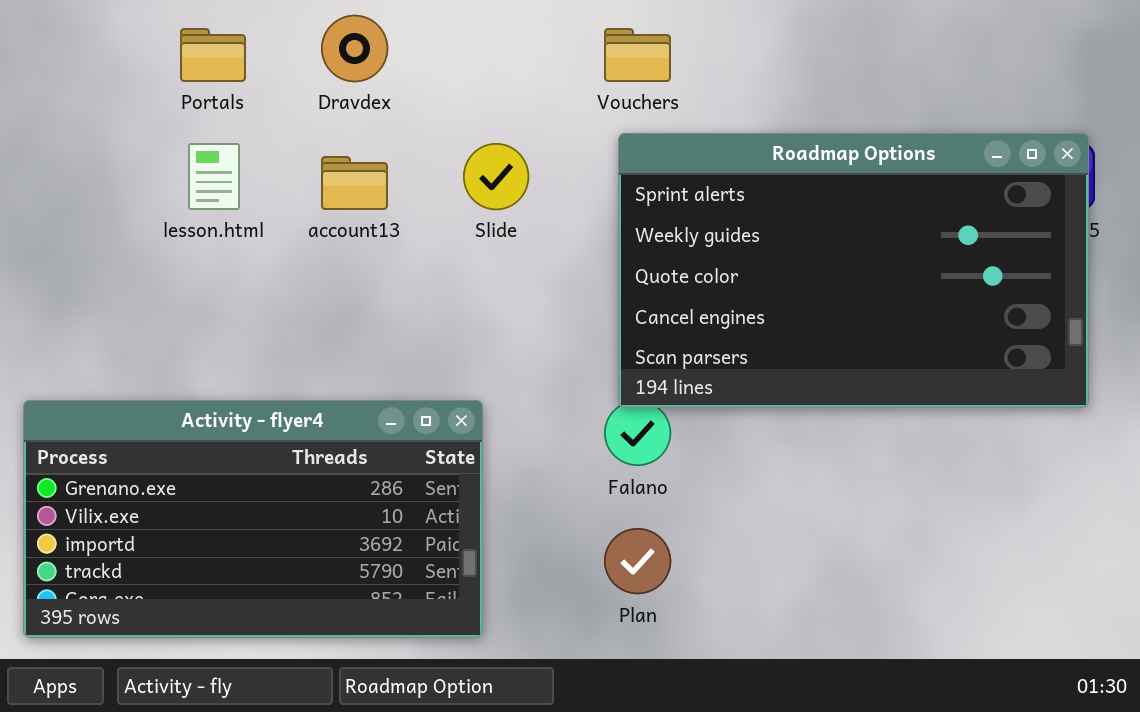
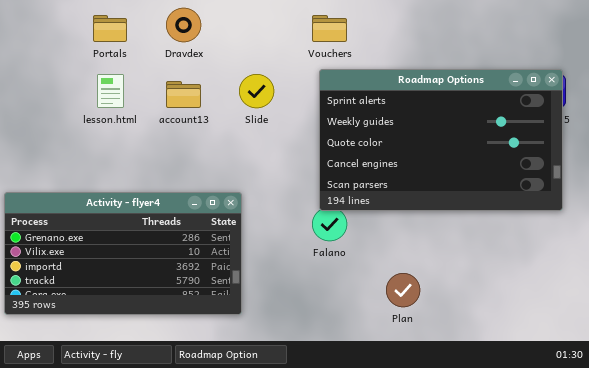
Activity - flyer4: [23,400,483,638] -> [4,192,242,315], moved
Plan: [604,528,671,594] -> [386,273,420,307], moved

